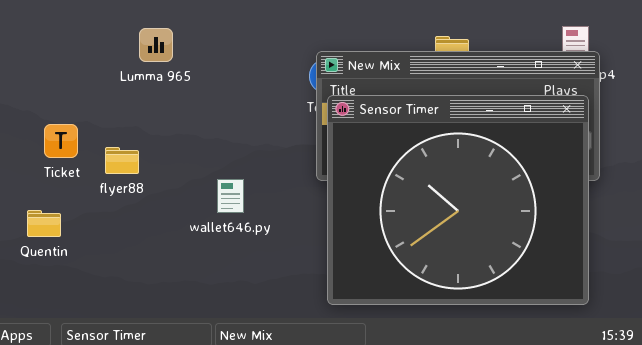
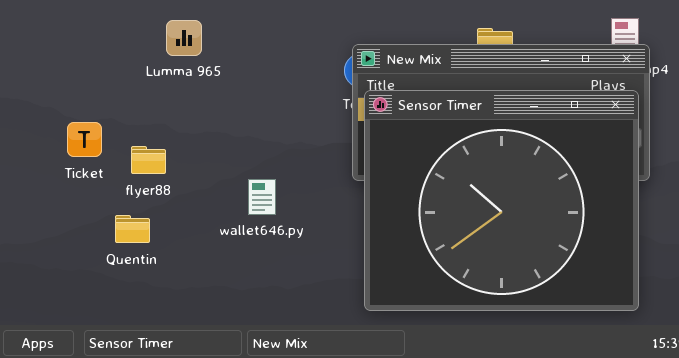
Quentin: [27,210,61,237] -> [115,215,150,243], moved

